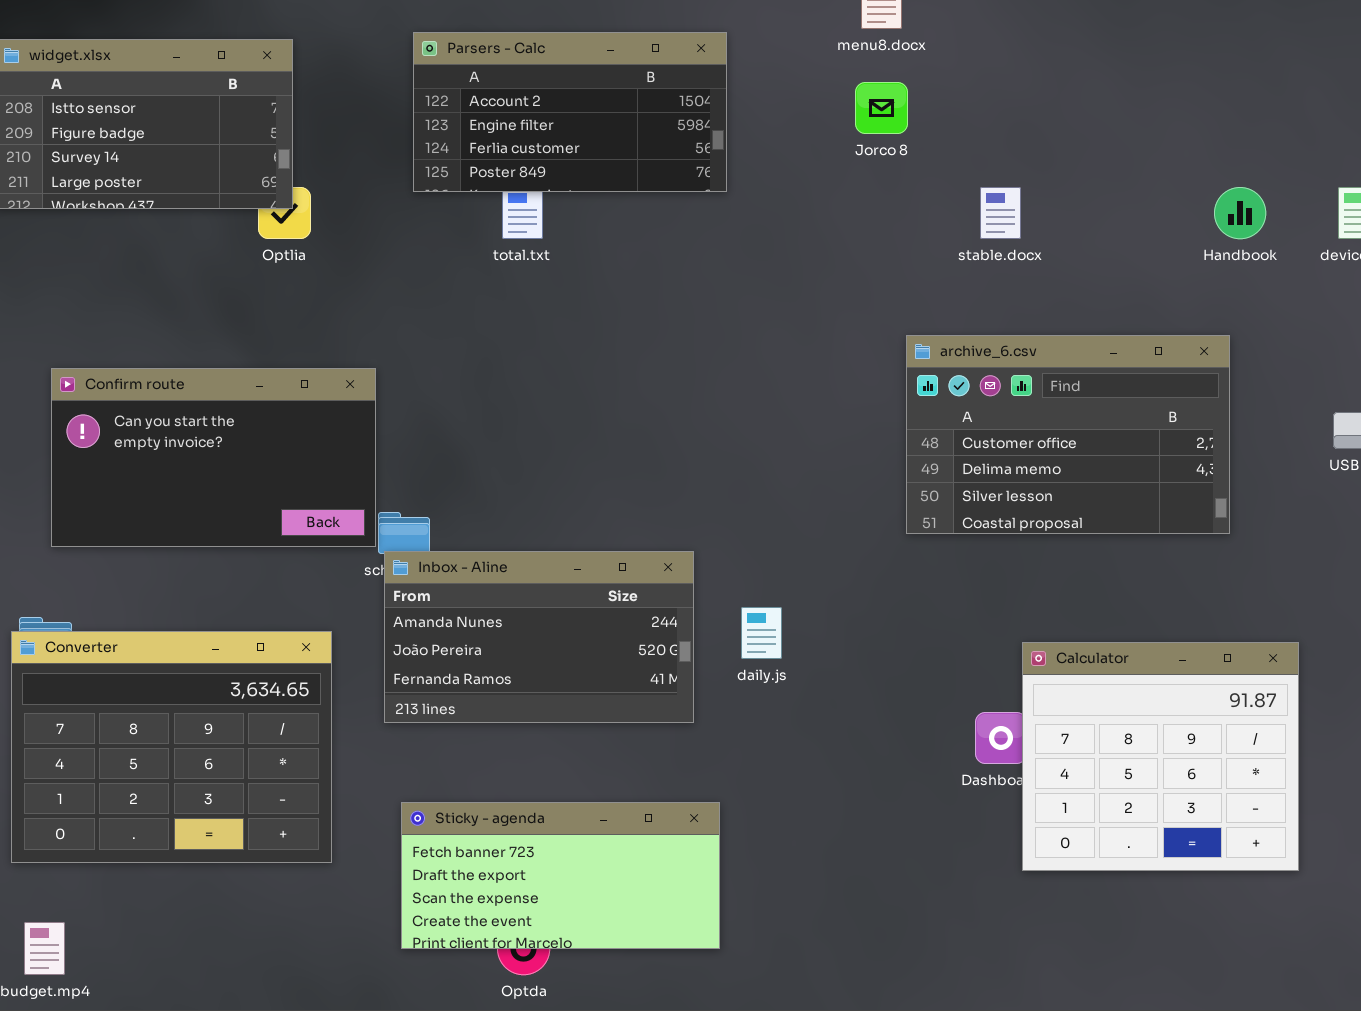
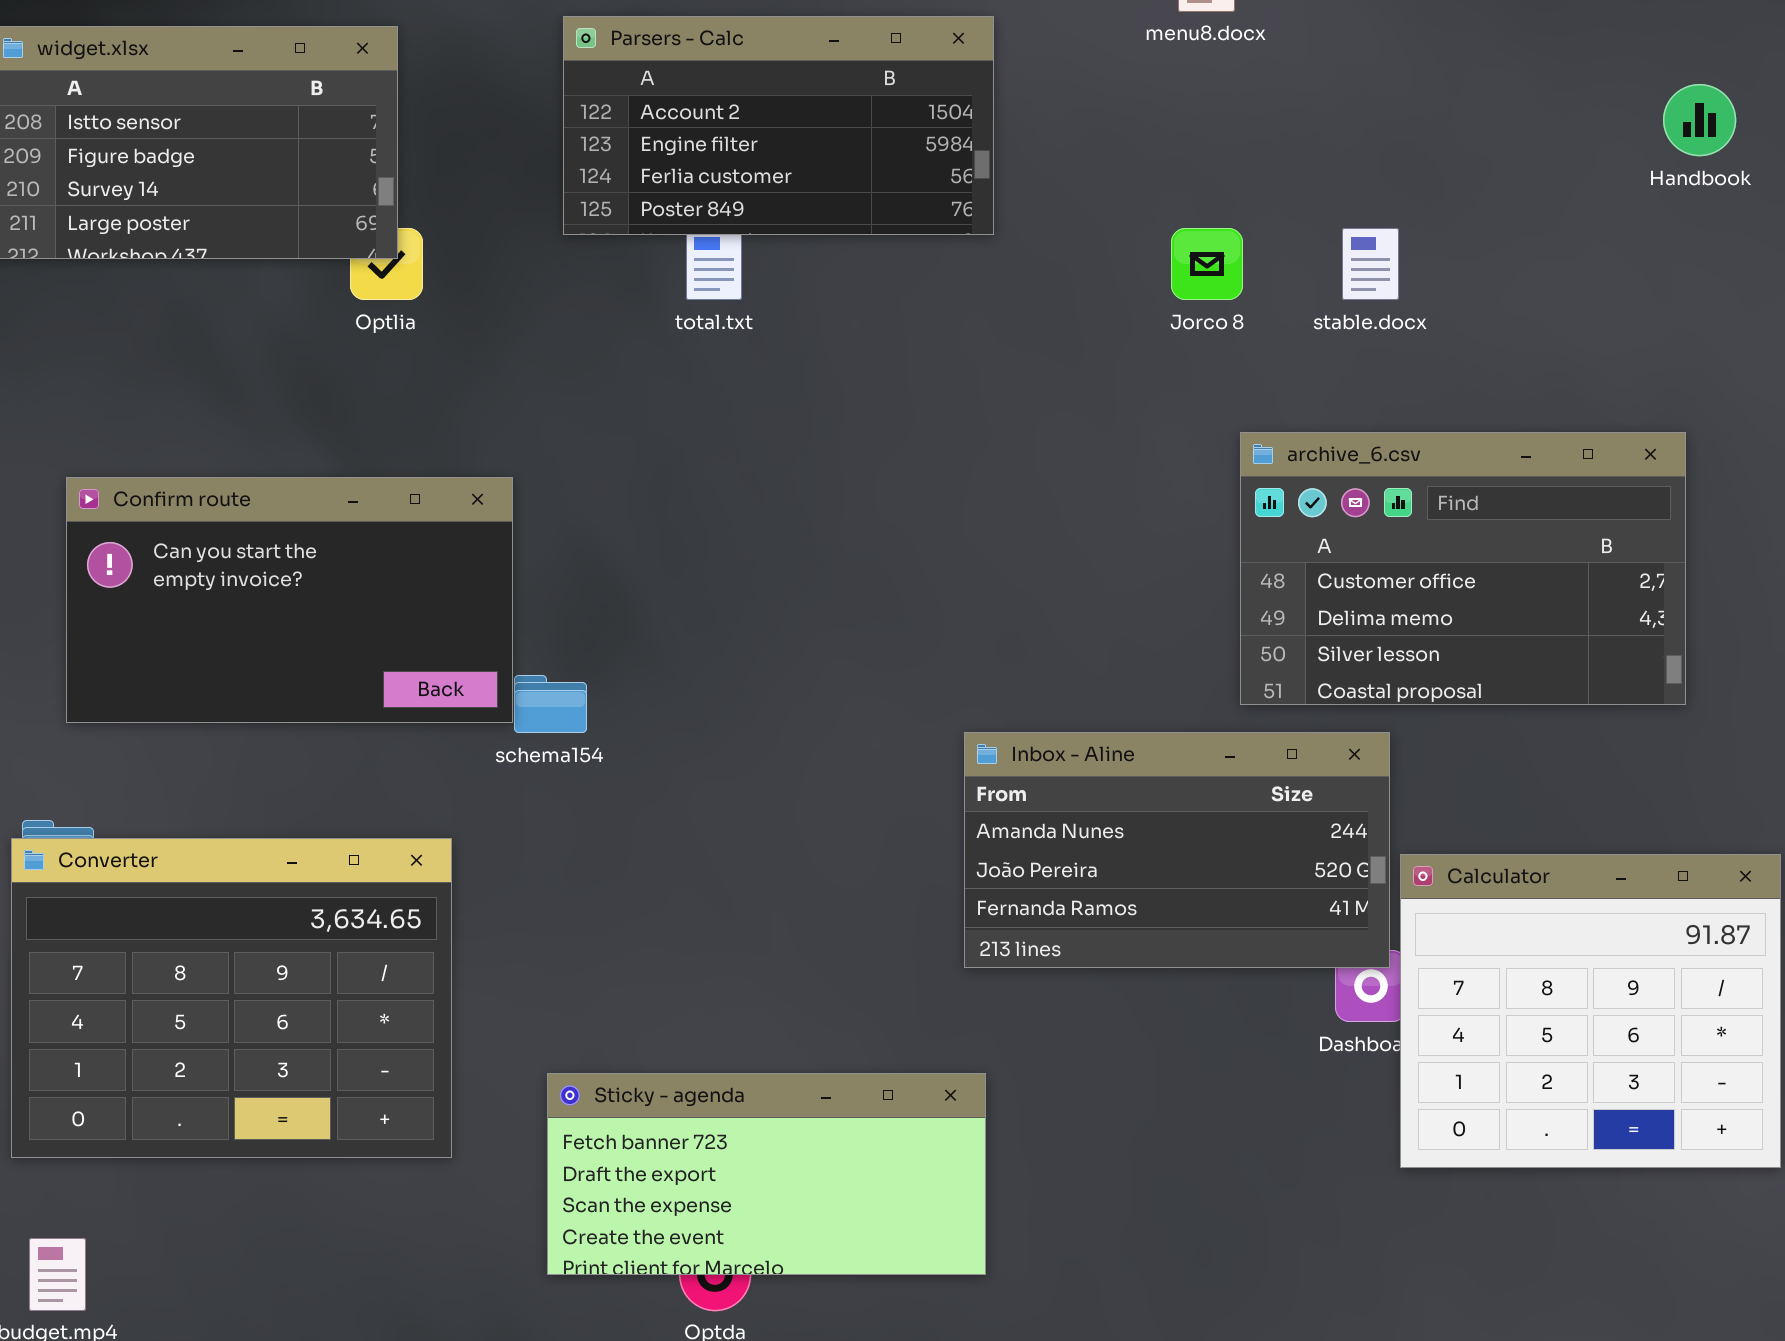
Jorco 8: [855,82,908,134] -> [1171,228,1243,300], moved
Handbook: [1214,187,1266,239] -> [1663,84,1736,156], moved
Inbox - Aline: [384,551,694,723] -> [964,732,1390,968], moved

